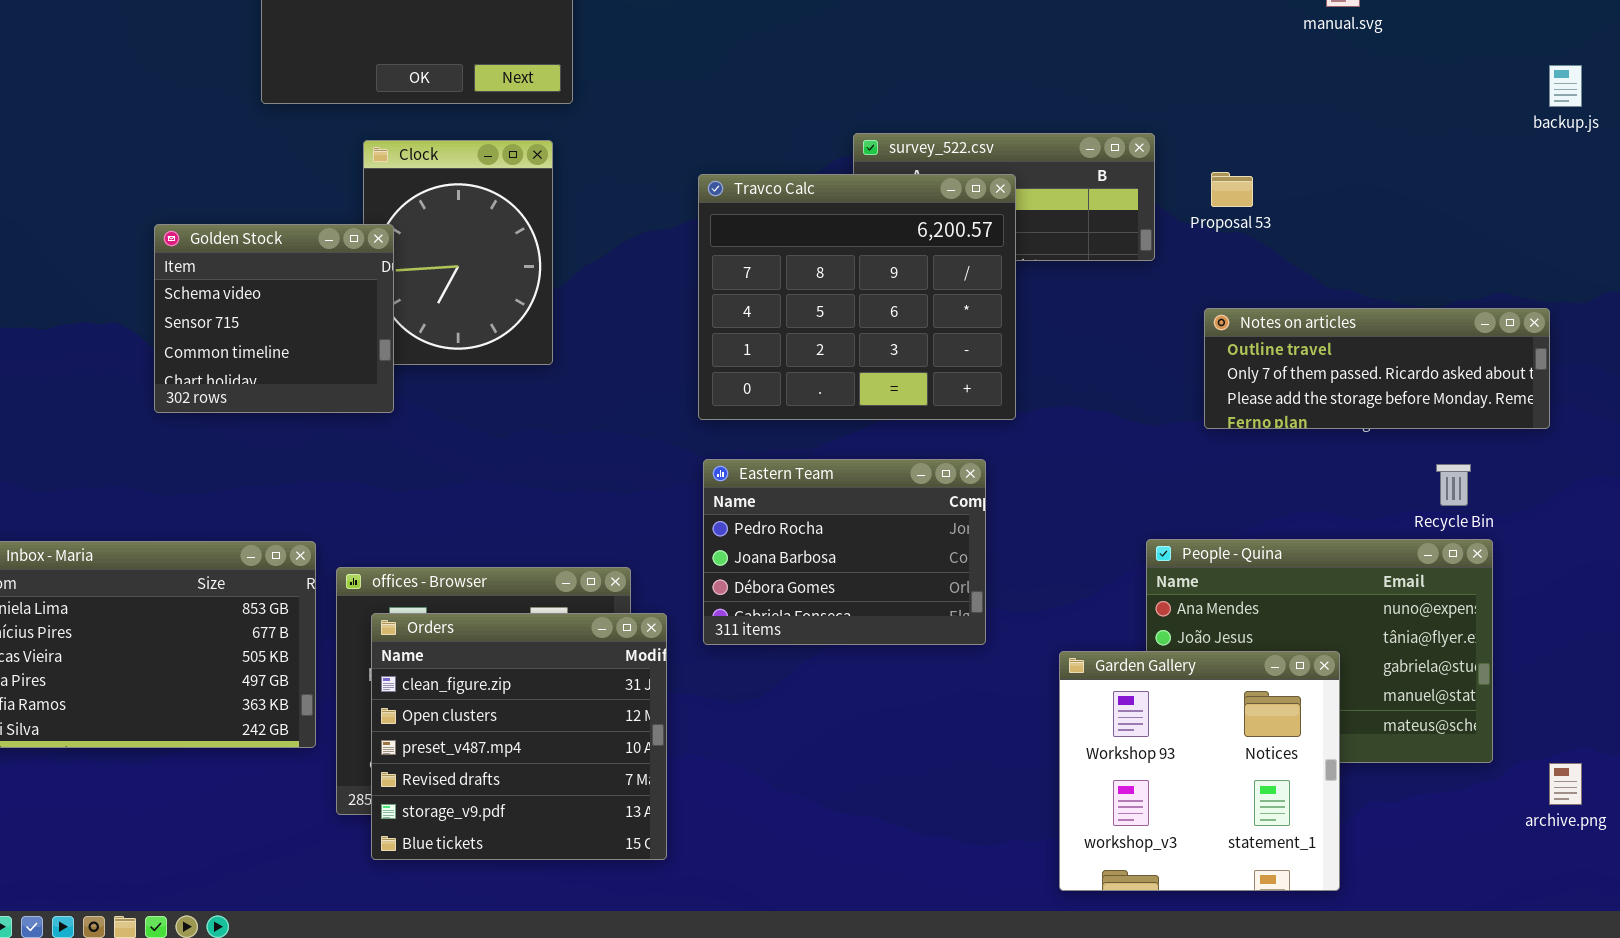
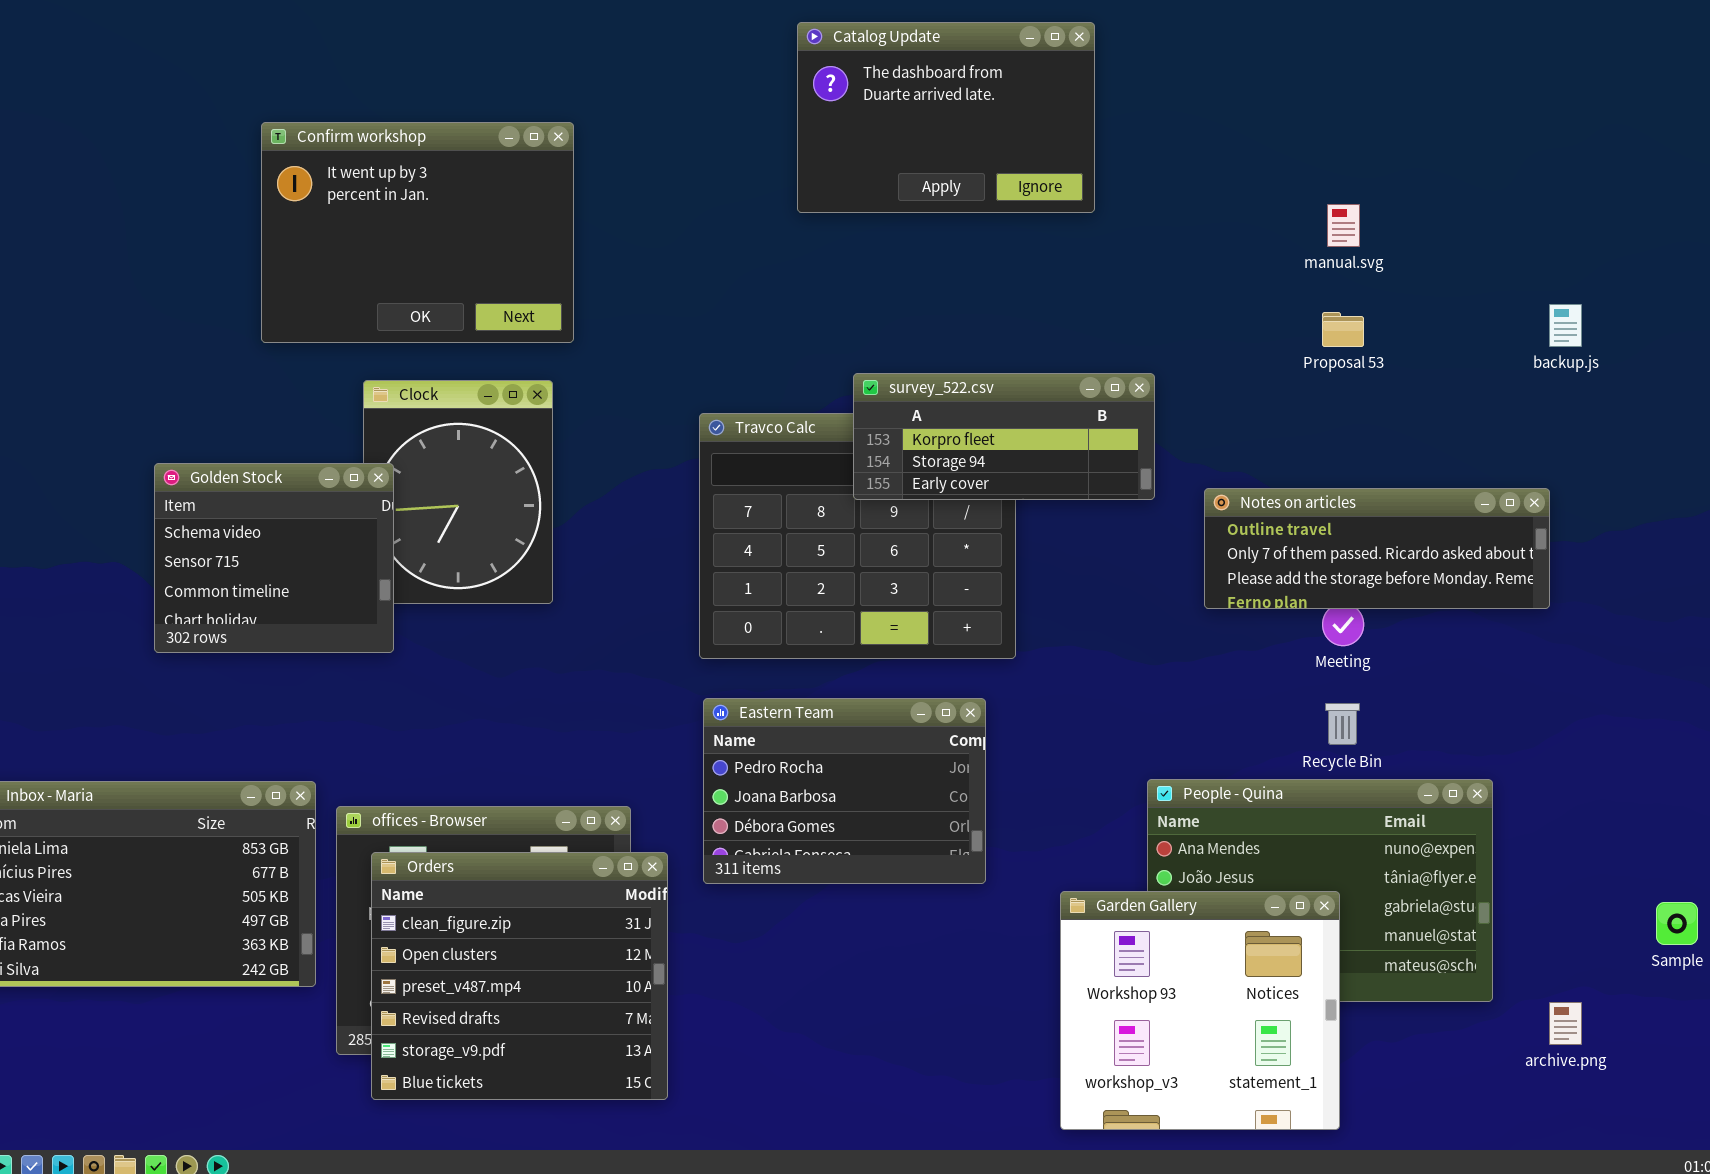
survey_522.csv: [853,133,1155,261] -> [853,373,1155,500], raised
Proposal 53: [1211,172,1253,207] -> [1322,312,1364,347], moved
Notes on articles: [1204,308,1550,429] -> [1204,488,1550,609], moved
Recycle Bin: [1436,464,1471,506] -> [1325,703,1360,745], moved

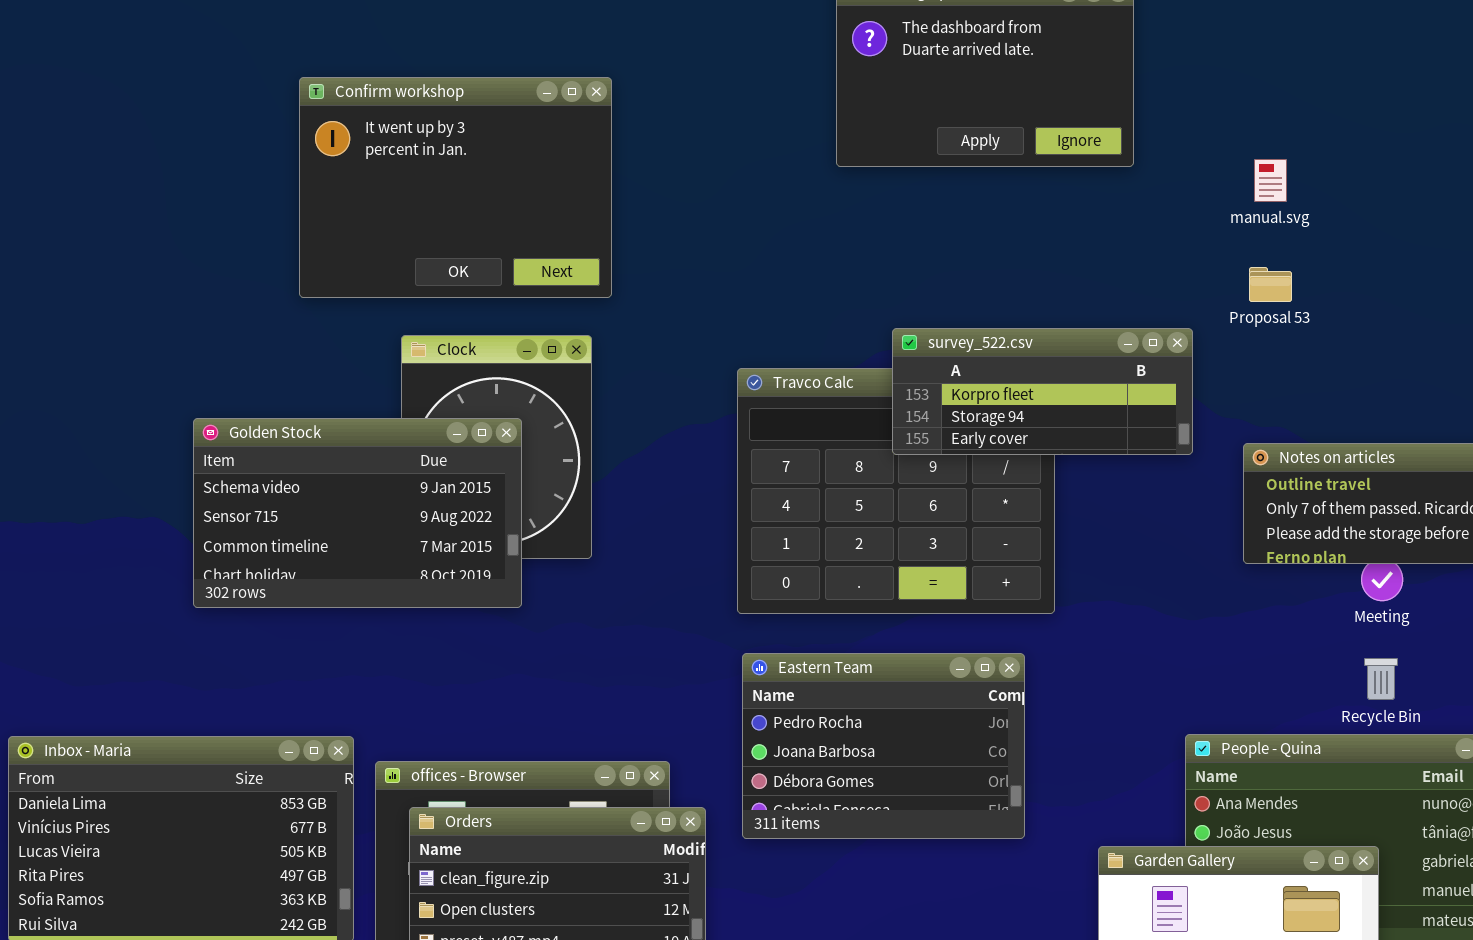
manual.svg: [1327,204,1360,247] -> [1254,159,1287,202], moved
Proposal 53: [1322,312,1364,347] -> [1249,267,1292,302], moved
Golden Stock: [154,463,394,653] -> [193,418,522,608], resized

